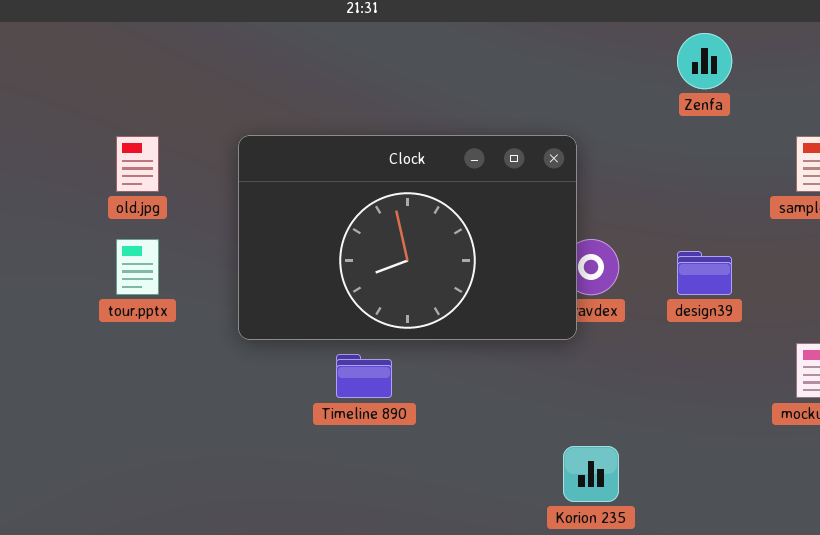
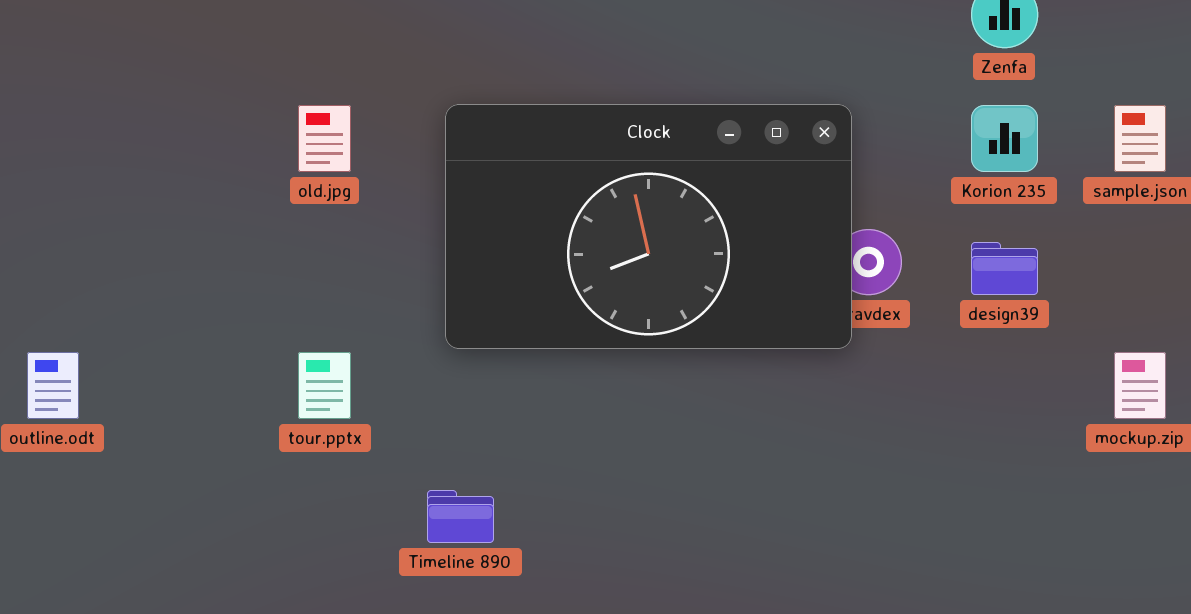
tour.pptx: [116,239,159,295] -> [298,352,351,419], moved
Timeline 890: [336,354,392,398] -> [427,490,494,543], moved
Korion 235: [563,446,619,502] -> [971,105,1038,172], moved

